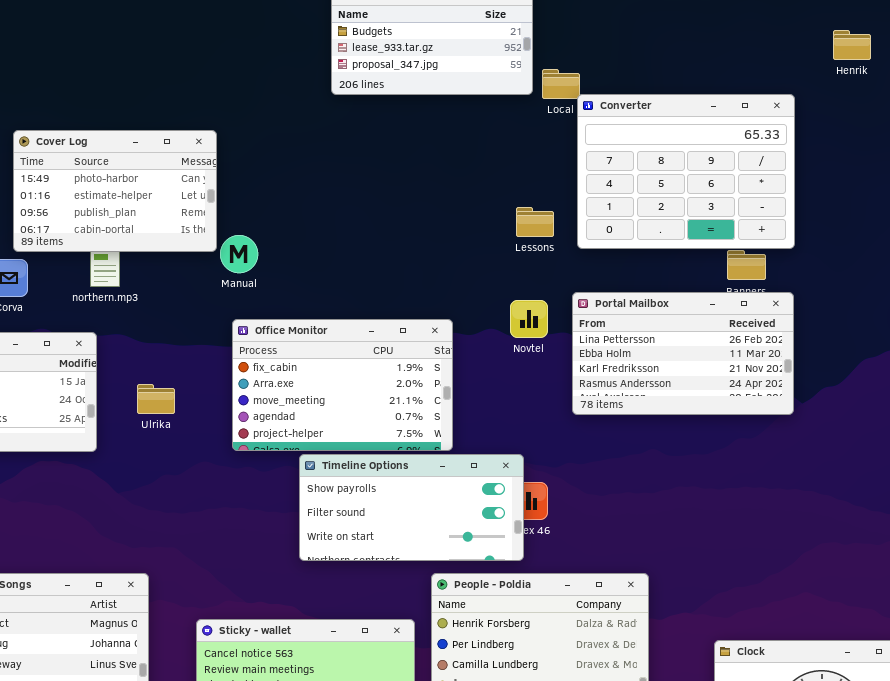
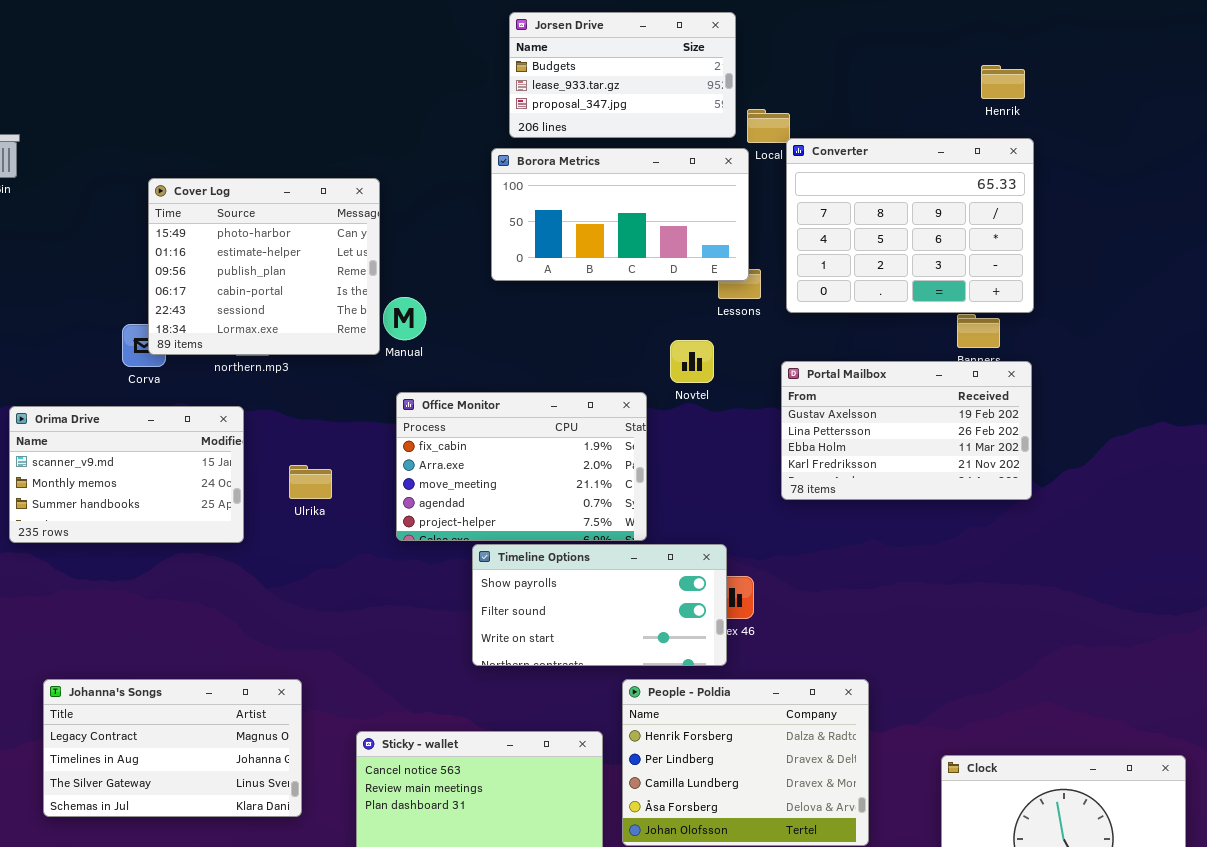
Henrik: [833,30,871,60] -> [981,65,1025,99], moved
Borora Metrics: none -> [491,148,749,281], opened
Cover Log: [13,130,217,252] -> [148,178,380,355], resized
Portal Mailbox: [572,292,794,415] -> [781,361,1032,500], scrolled up 1 row
Novtel: [510,300,548,338] -> [670,340,714,383], moved

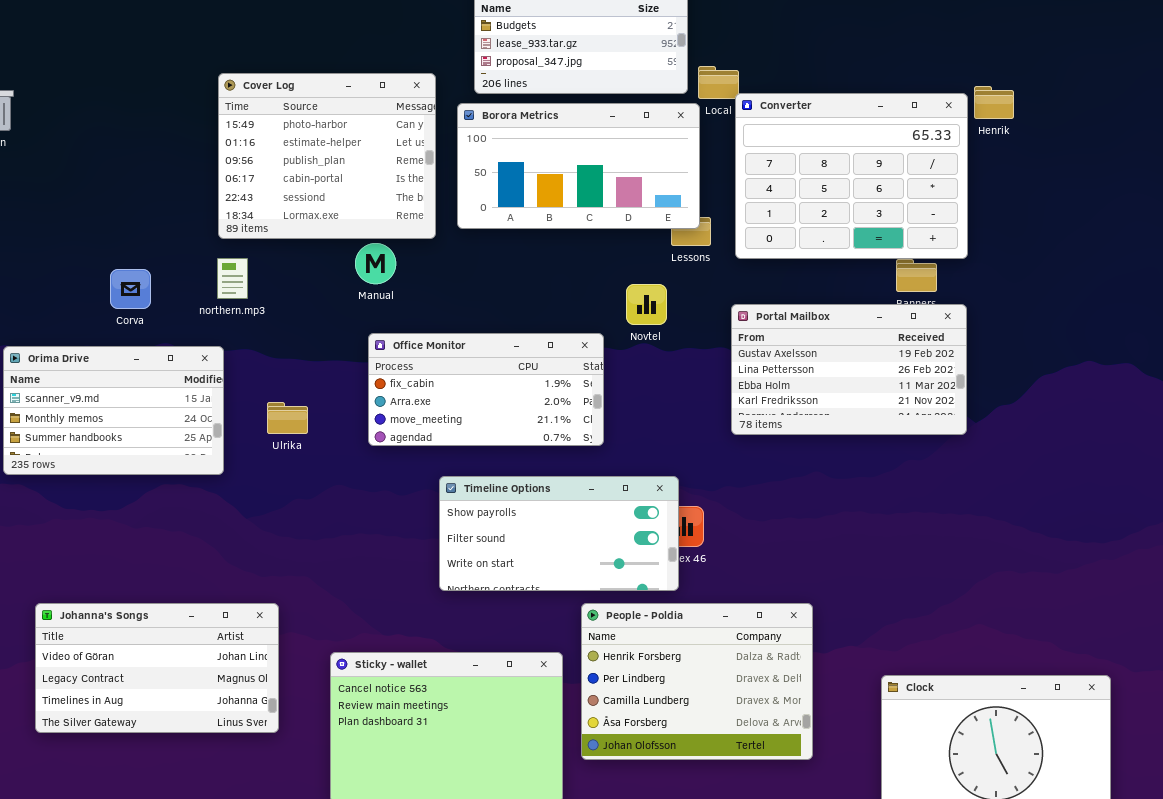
Henrik: [981,65,1025,99] -> [974,86,1014,119], moved
Cover Log: [148,178,380,355] -> [218,73,436,239], moved
Office Monitor: [396,392,647,541] -> [368,333,604,446], resized
Johanna's Songs: [43,679,302,817] -> [35,603,279,733], scrolled up 1 row

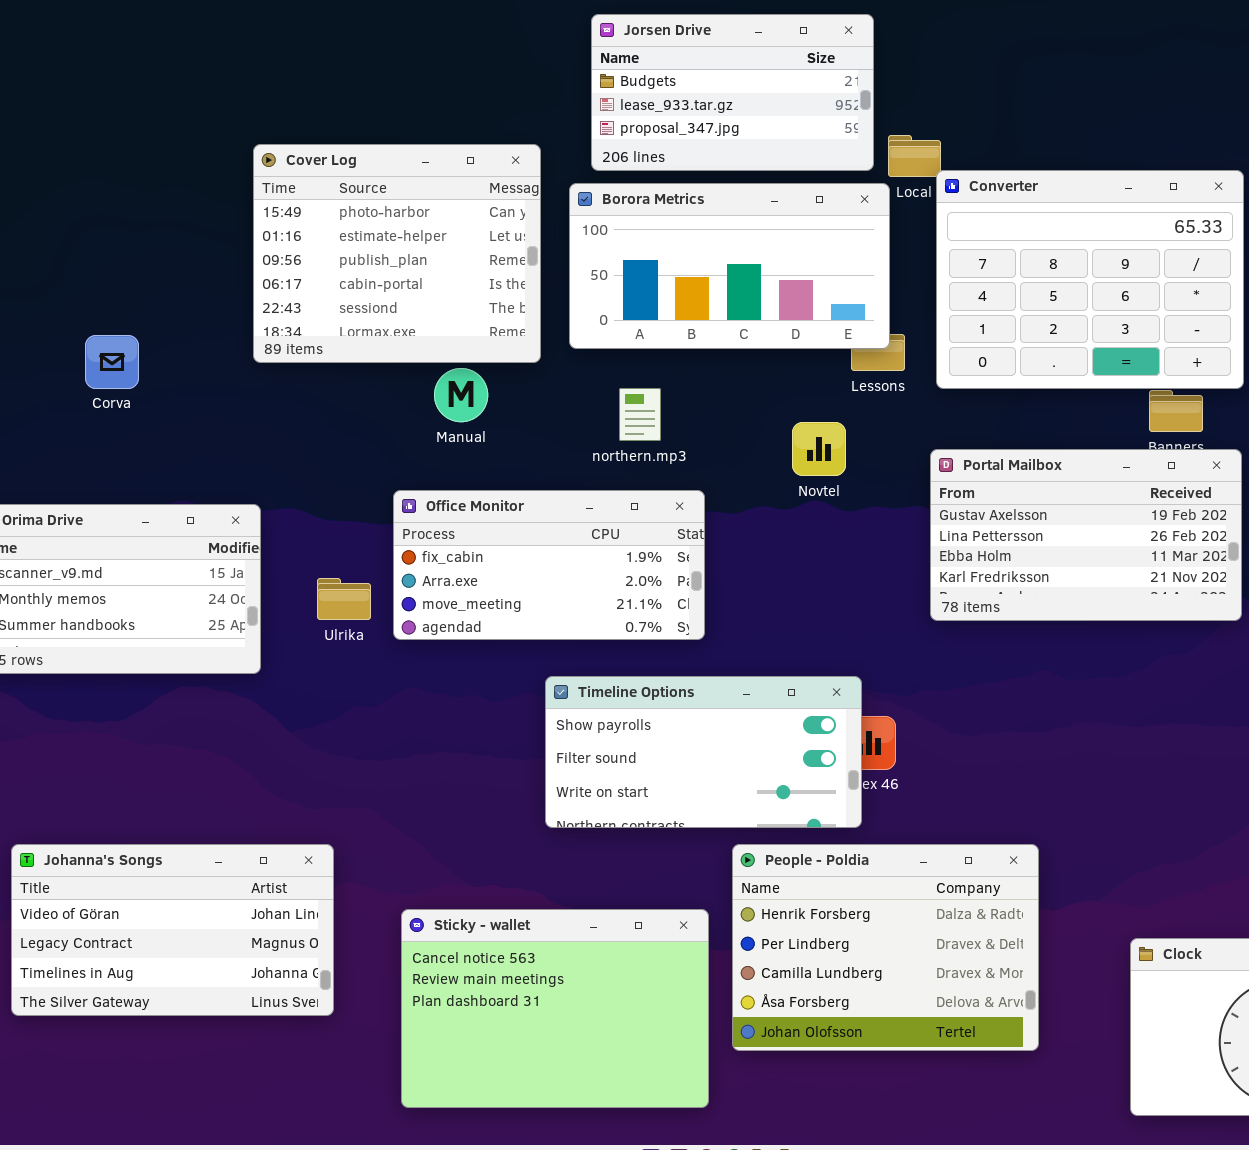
northern.mp3: [217,258,248,299] -> [619,388,661,441], moved
Corva: [110,269,151,309] -> [85,335,139,389], moved
Office Monitor: [368,333,604,446] -> [393,490,705,640], moved

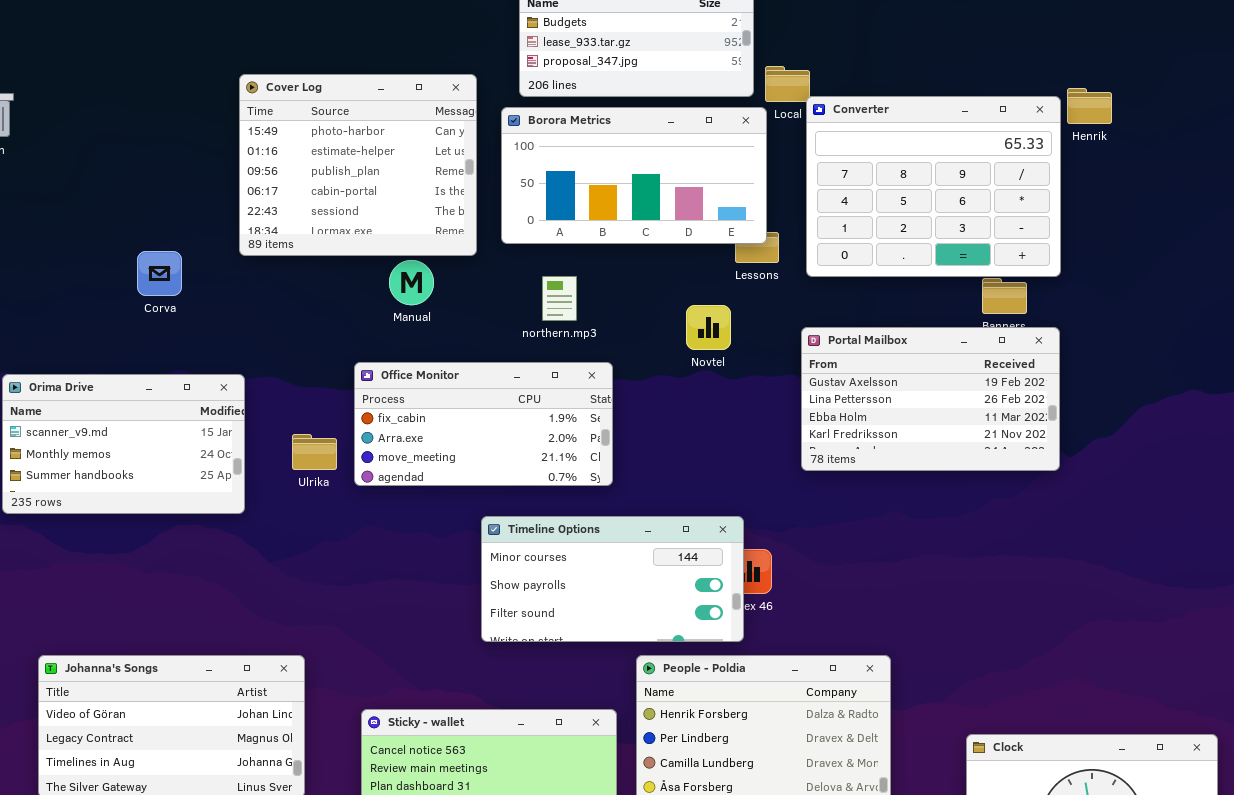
Corva: [85,335,139,389] -> [137,251,182,296], moved
Timeline Options: [545,676,862,828] -> [481,516,744,642], scrolled up 1 row

